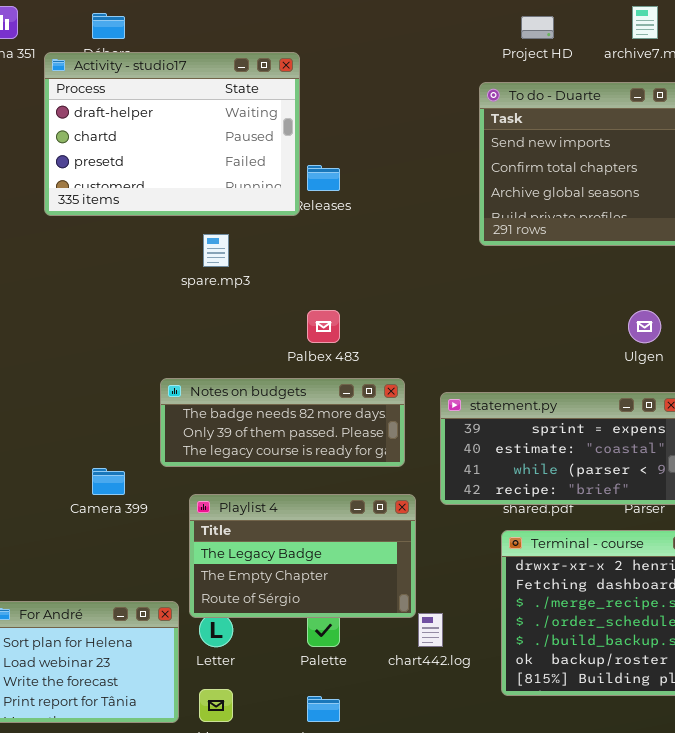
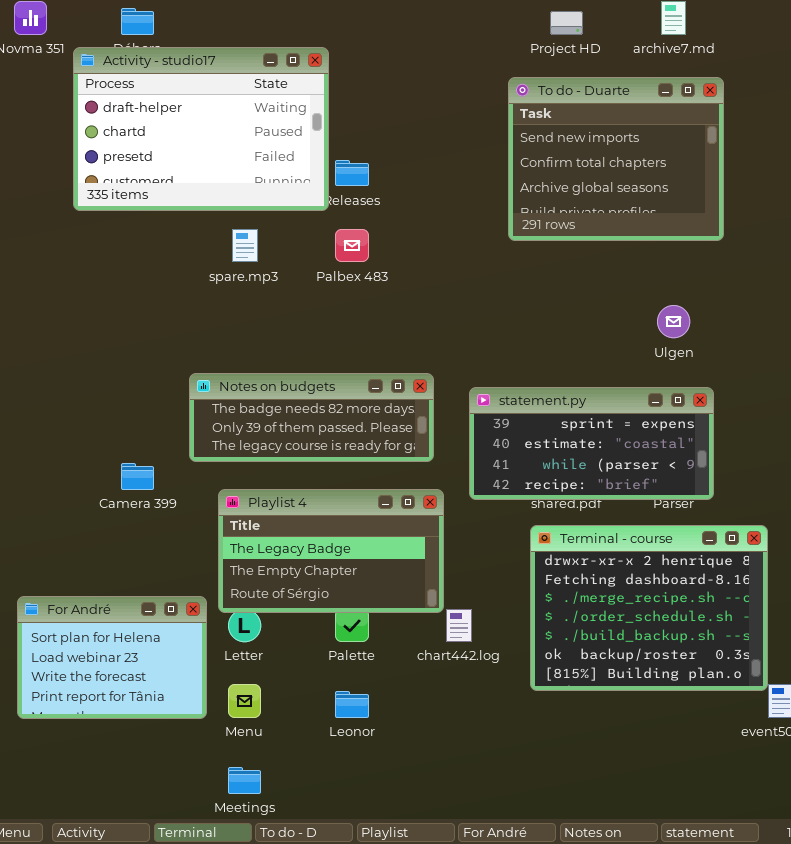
Palbex 483: [307,310,340,343] -> [335,229,369,262], moved

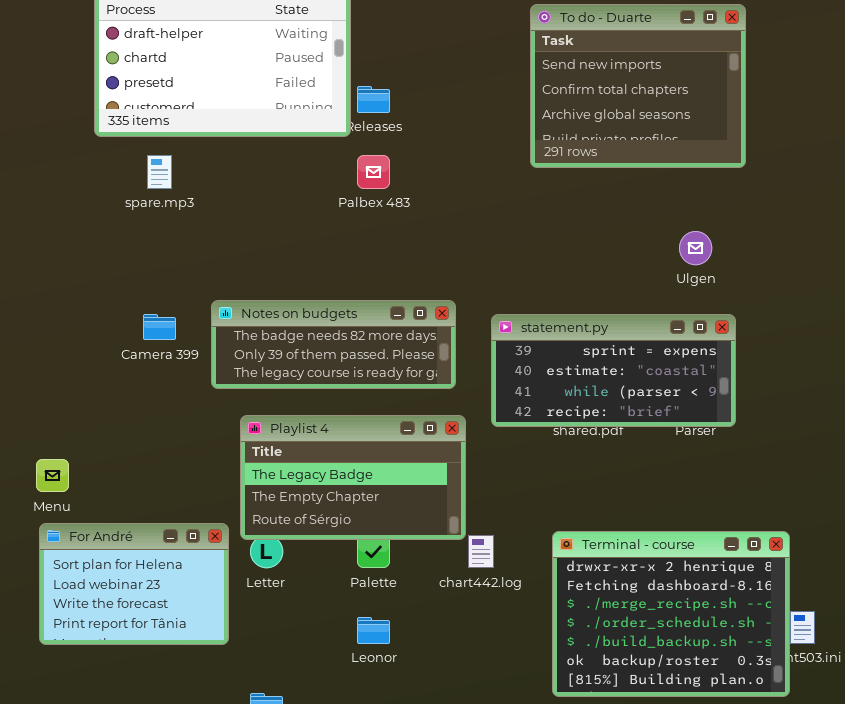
spare.mp3: [232,229,258,262] -> [147,155,172,189], moved
Camera 399: [121,463,154,490] -> [143,314,176,340], moved
Terminal - course: [530,525,768,691] -> [552,531,790,697], moved
Menu: [228,684,261,718] -> [36,459,69,492], moved

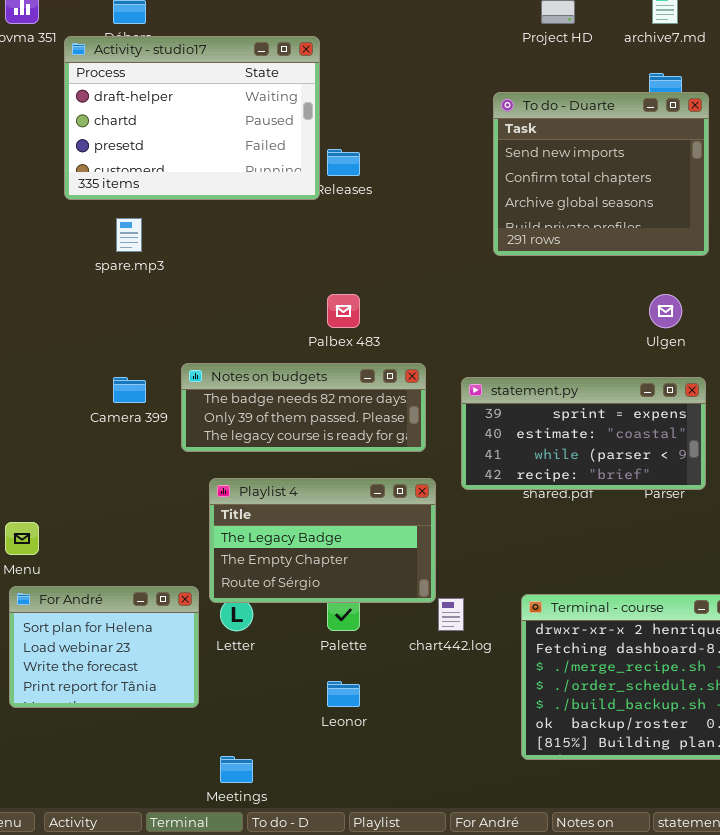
To do - Duarte: [530,4,746,168] -> [493,92,709,256], moved
Palbex 483: [357,155,390,189] -> [327,294,360,328], moved

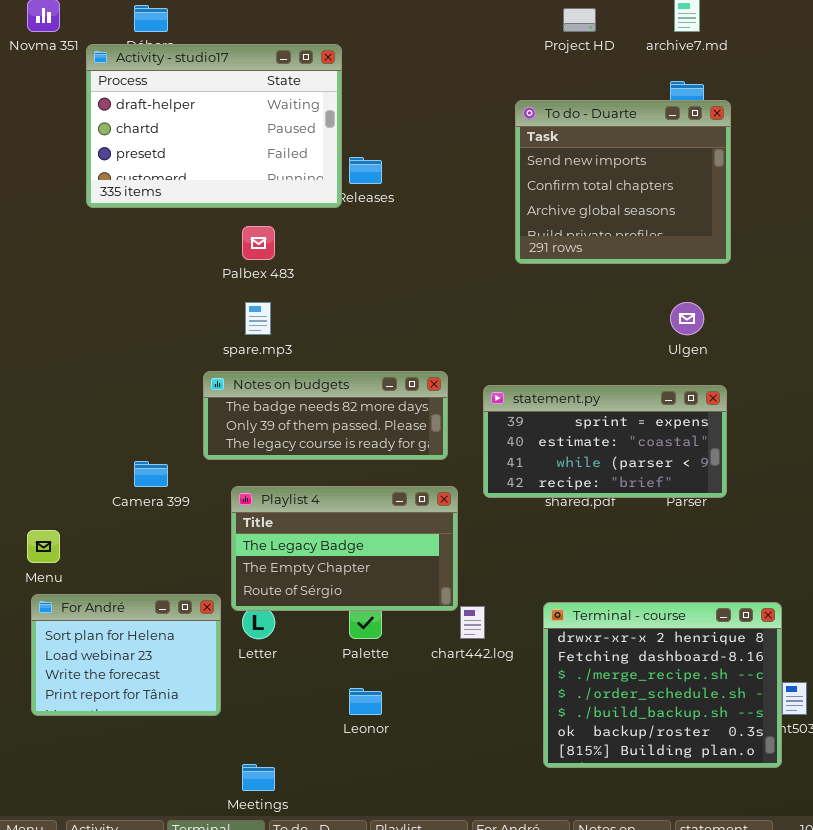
spare.mp3: [116,218,142,252] -> [245,302,271,335], moved
Palbex 483: [327,294,360,328] -> [242,226,275,260], moved
Camera 399: [113,377,146,403] -> [134,461,168,487], moved

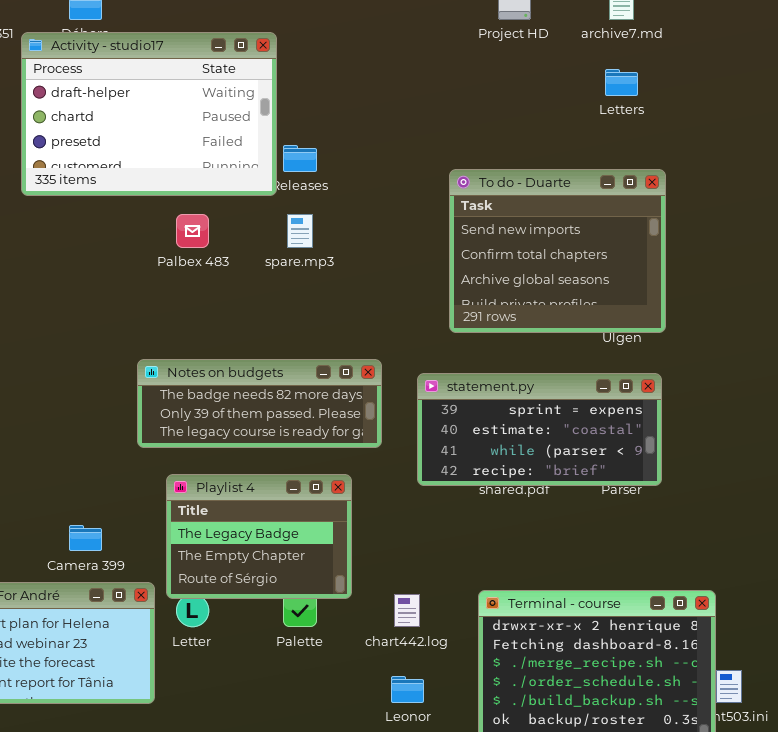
To do - Duarte: [515,100,731,264] -> [449,169,666,333], moved
spare.mp3: [245,302,271,335] -> [287,214,313,248], moved
Camera 399: [134,461,168,487] -> [69,525,102,551], moved
Playlist 4: [231,486,458,611] -> [166,474,352,599], resized
Leonor: [349,688,382,715] -> [391,676,424,703], moved

